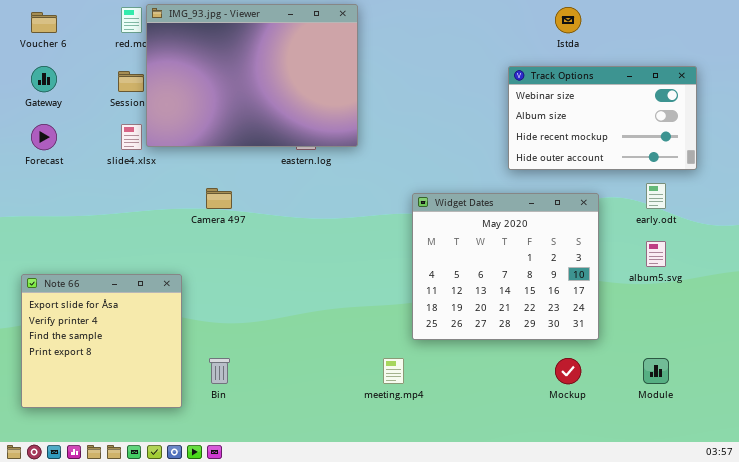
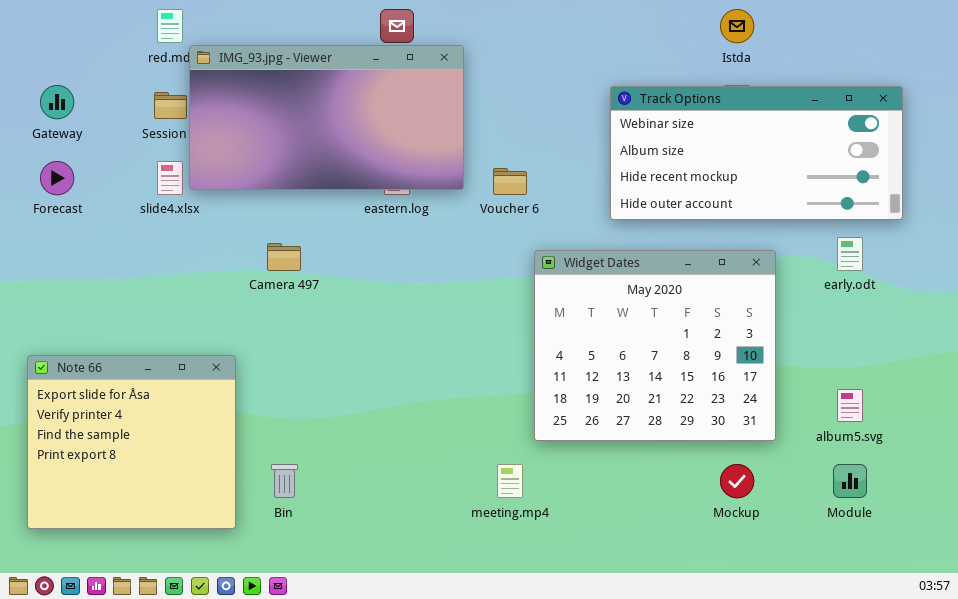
IMG_93.jpg - Viewer: [146,4,358,147] -> [189,45,464,190], resized
Voucher 6: [31,12,57,33] -> [493,168,527,195], moved
Track Options: [508,66,697,170] -> [610,86,903,220], resized
album5.svg: [646,241,666,267] -> [837,389,863,422], moved

